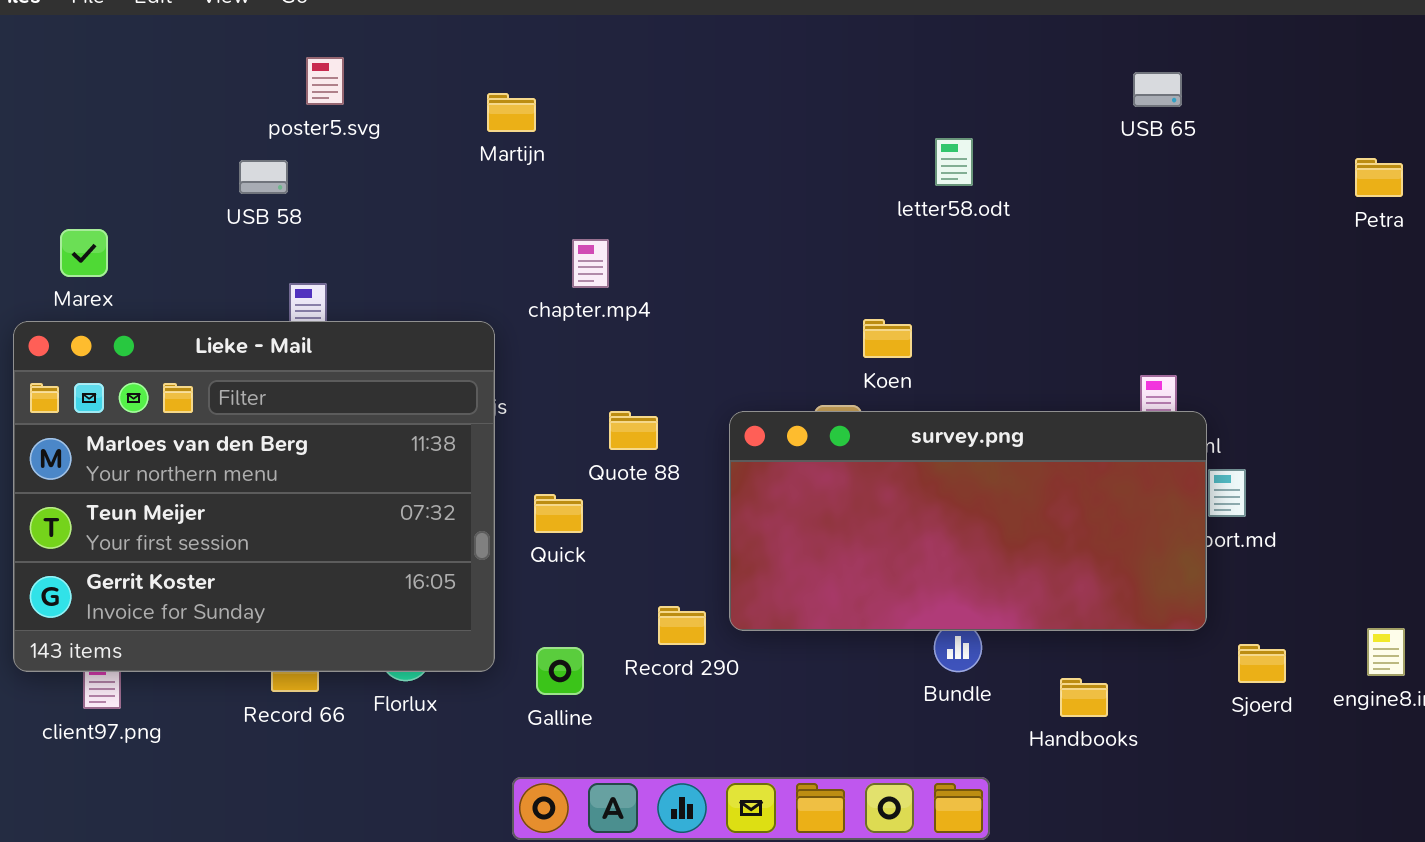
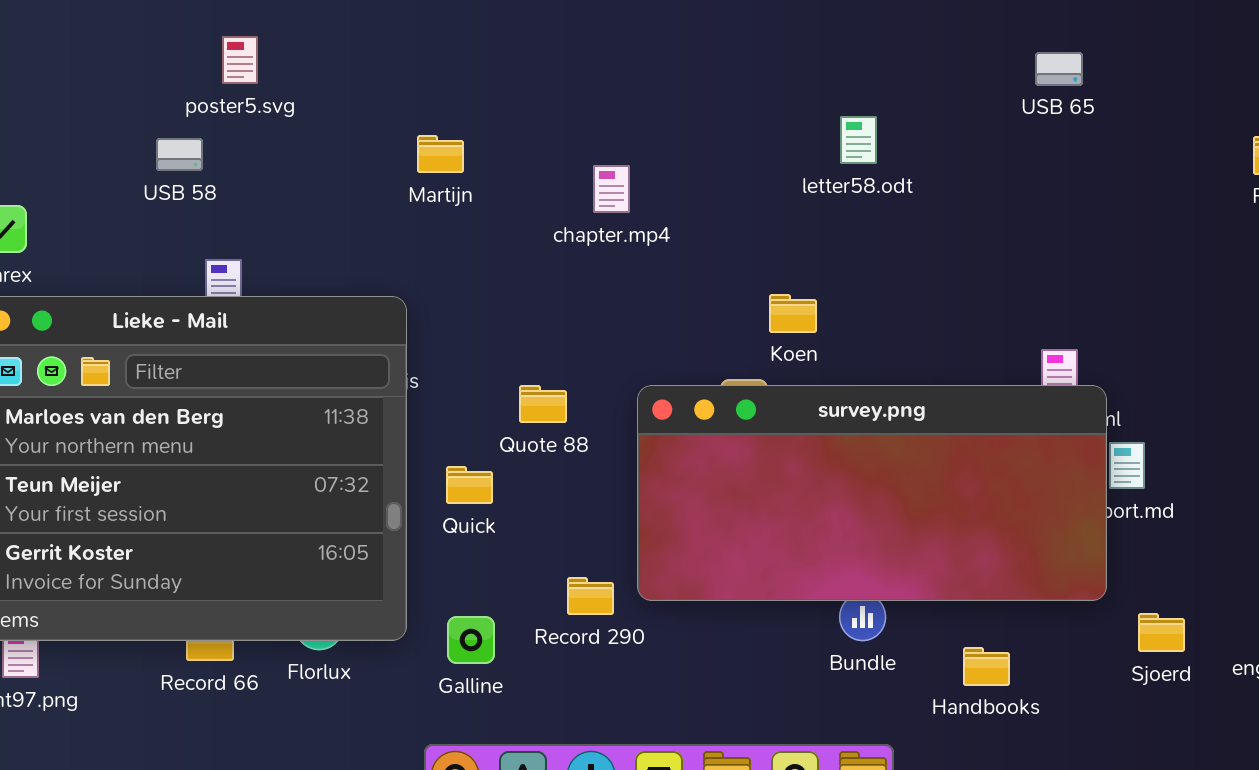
Martijn: [487,93,536,132] -> [417,135,464,173], moved
chapter.mp4: [572,239,609,288] -> [593,165,630,213], moved

